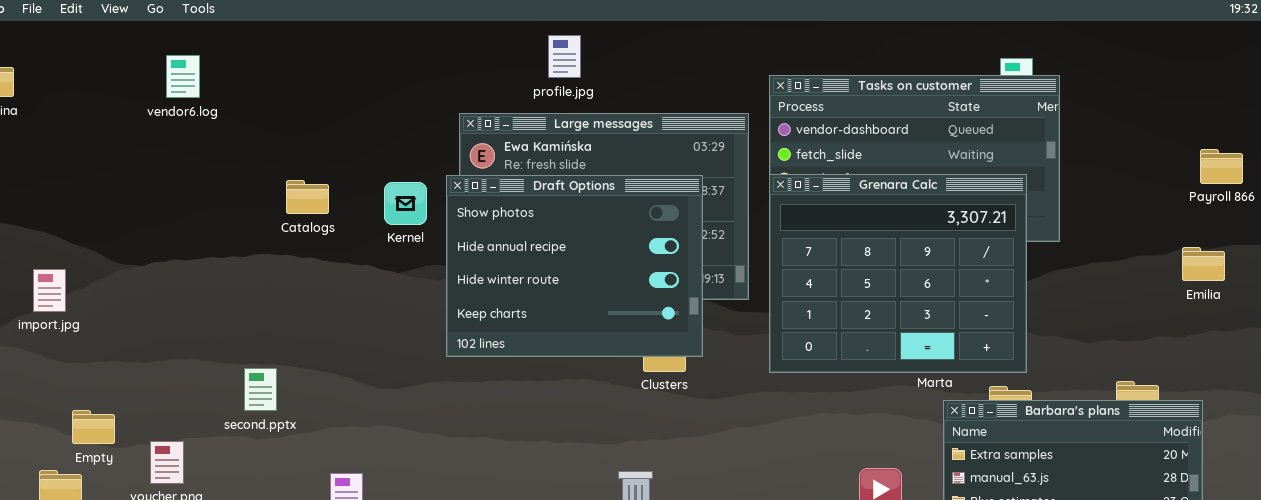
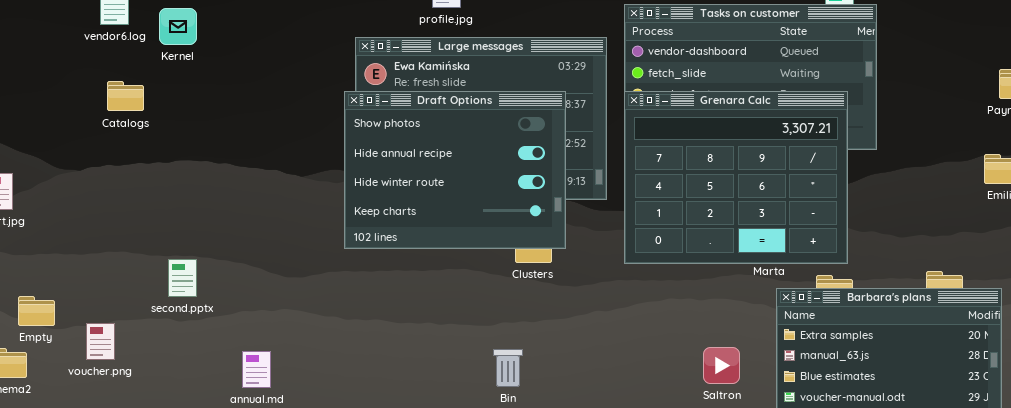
Catalogs: [286,180,329,214] -> [107,81,144,111], moved
Kernel: [384,182,427,225] -> [159,8,197,45], moved

